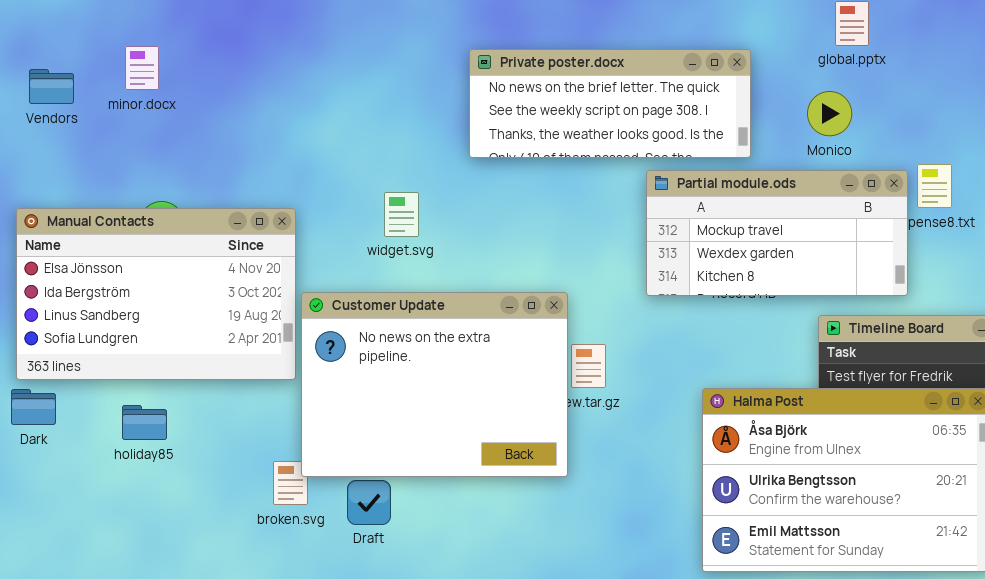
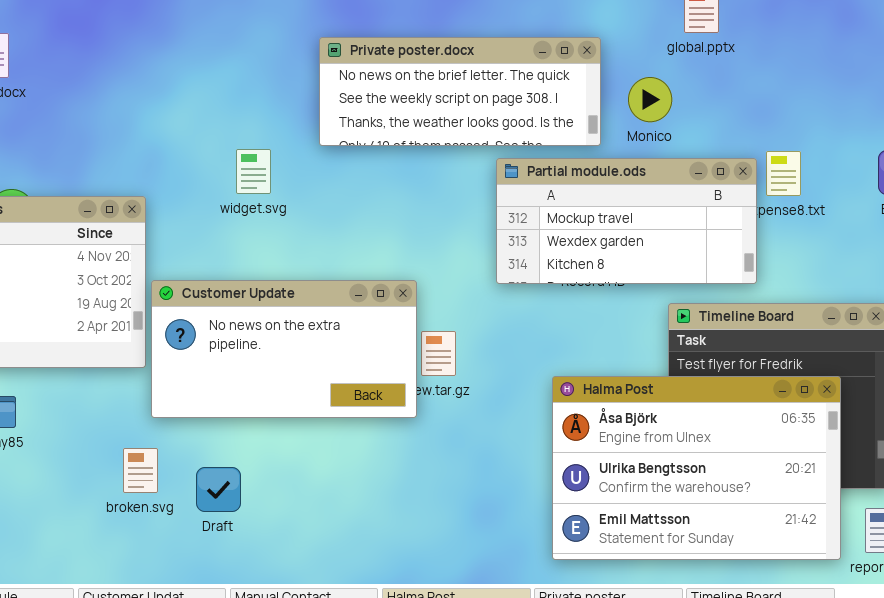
Monico: [807,91,852,136] -> [628,77,672,122], moved
widget.svg: [384,192,419,237] -> [236,149,271,194], moved
Customer Update: [301,292,568,477] -> [151,280,417,418], resized

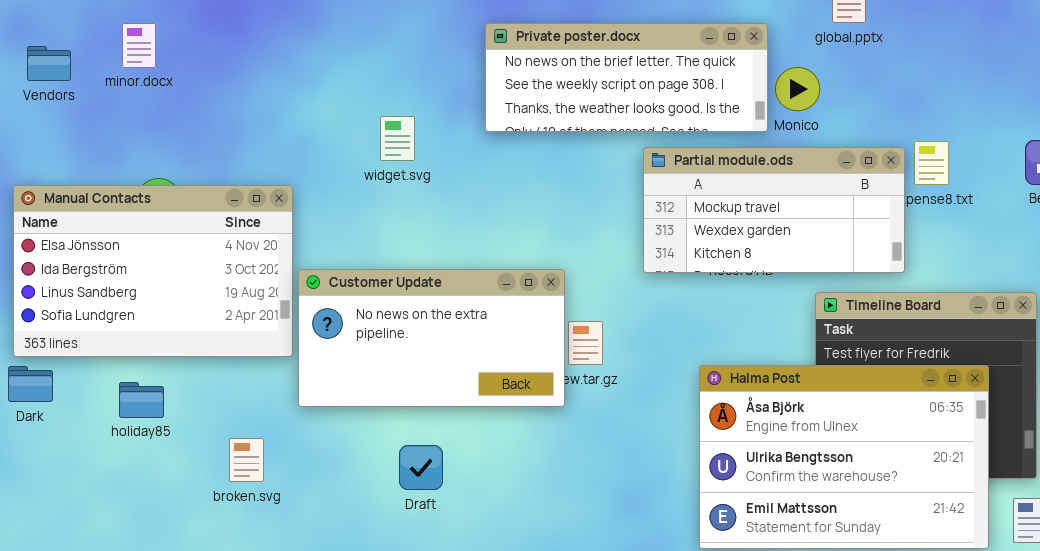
Private poster.docx: [319,37,601,146] -> [485,23,768,132], moved
widget.svg: [236,149,271,194] -> [380,116,415,161], moved
broken.svg: [123,448,158,493] -> [229,438,264,482], moved
Draft: [196,467,241,512] -> [399,445,443,490], moved

